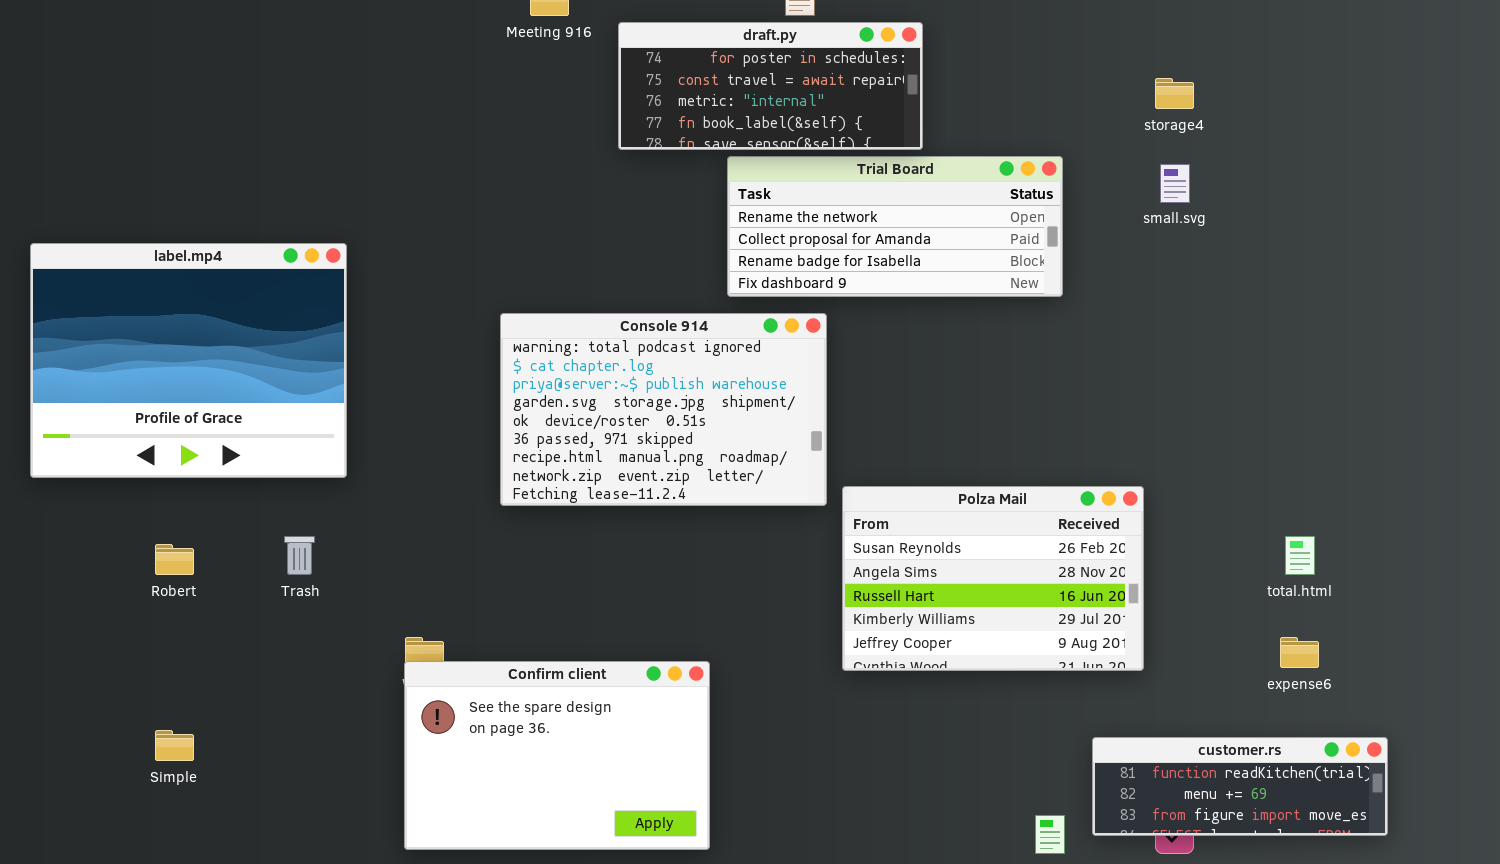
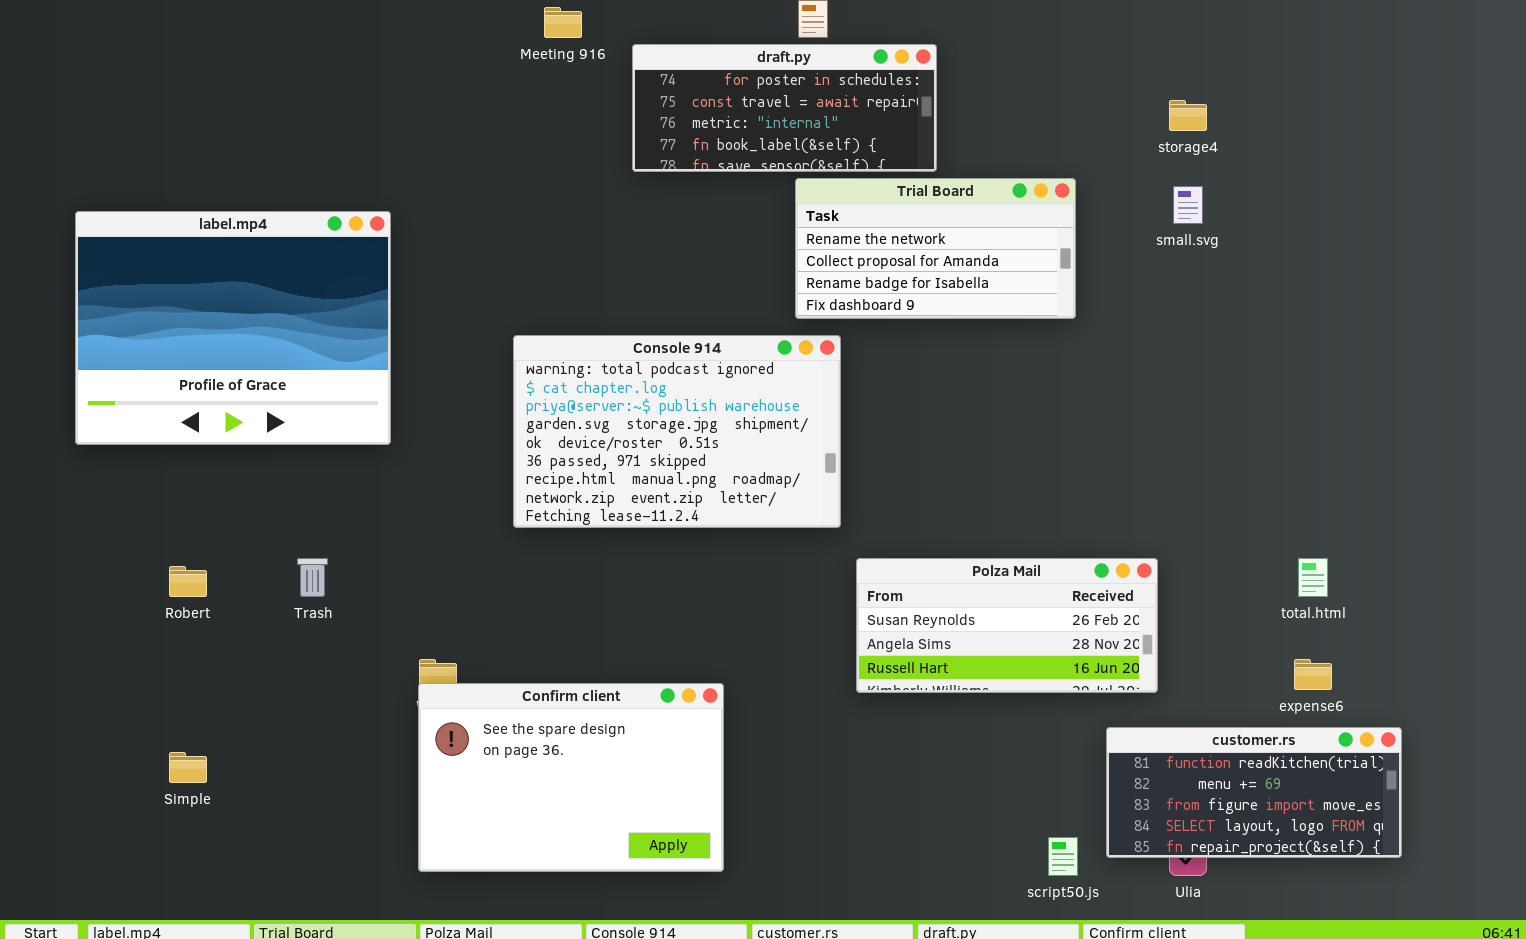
Trial Board: [727,156,1063,297] -> [795,178,1076,319], resized
label.mp4: [30,243,347,478] -> [75,211,391,445], moved
Polza Mail: [842,486,1144,671] -> [856,558,1158,693], resized
customer.rs: [1092,737,1388,836] -> [1106,727,1402,858], resized

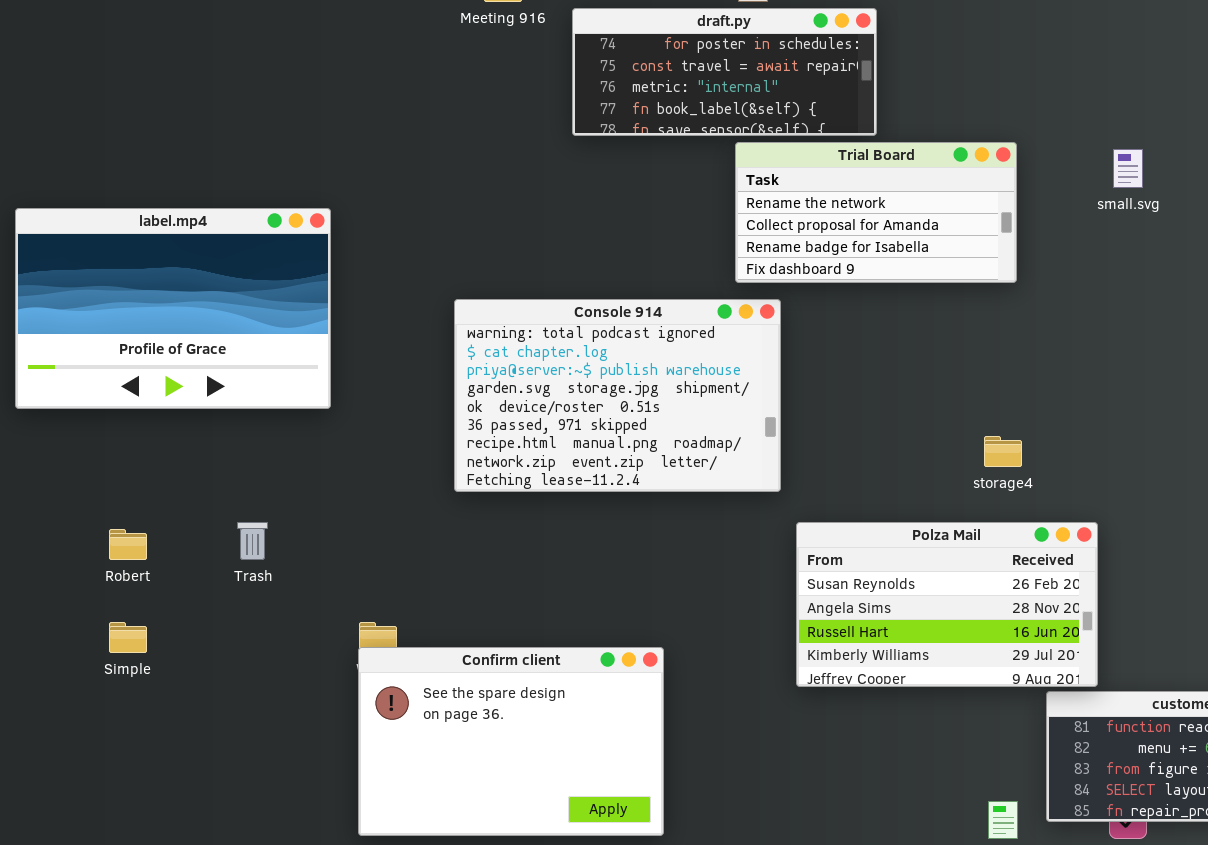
storage4: [1169,100,1207,131] -> [984,436,1022,467], moved
label.mp4: [75,211,391,445] -> [15,208,331,409], resized
Polza Mail: [856,558,1158,693] -> [796,522,1098,687], resized
Simple: [169,752,207,783] -> [109,622,147,653], moved

